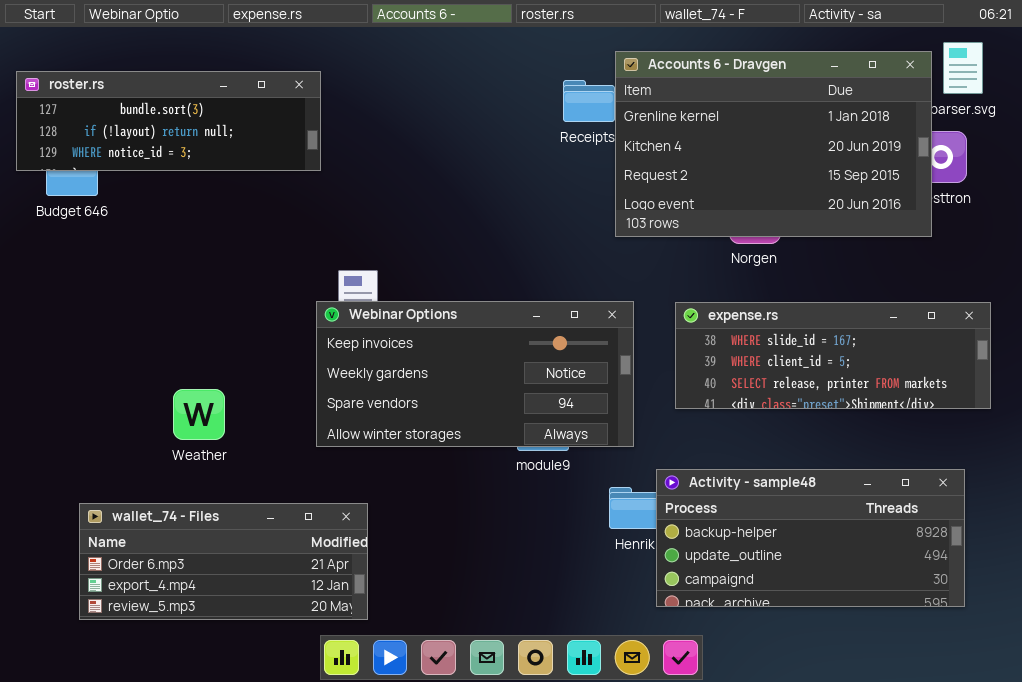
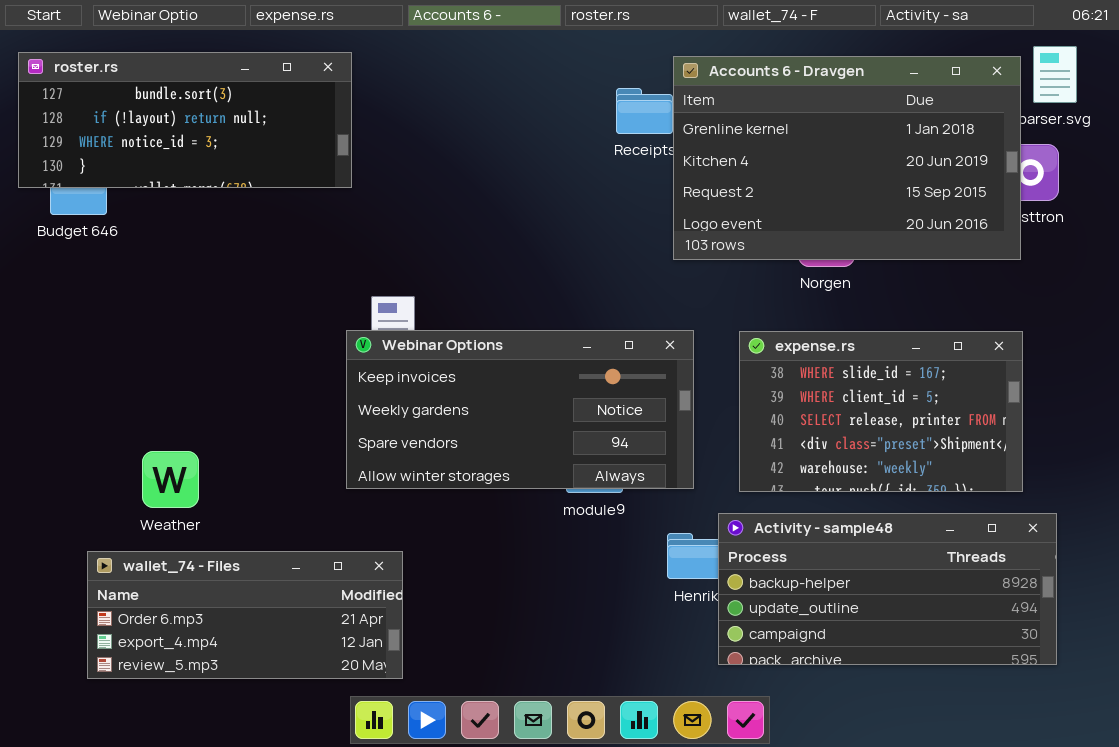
roster.rs: [16,71,321,171] -> [18,52,352,188], resized
expense.rs: [675,302,991,409] -> [739,331,1023,492], resized
Weather: [173,389,225,440] -> [142,451,199,508], moved

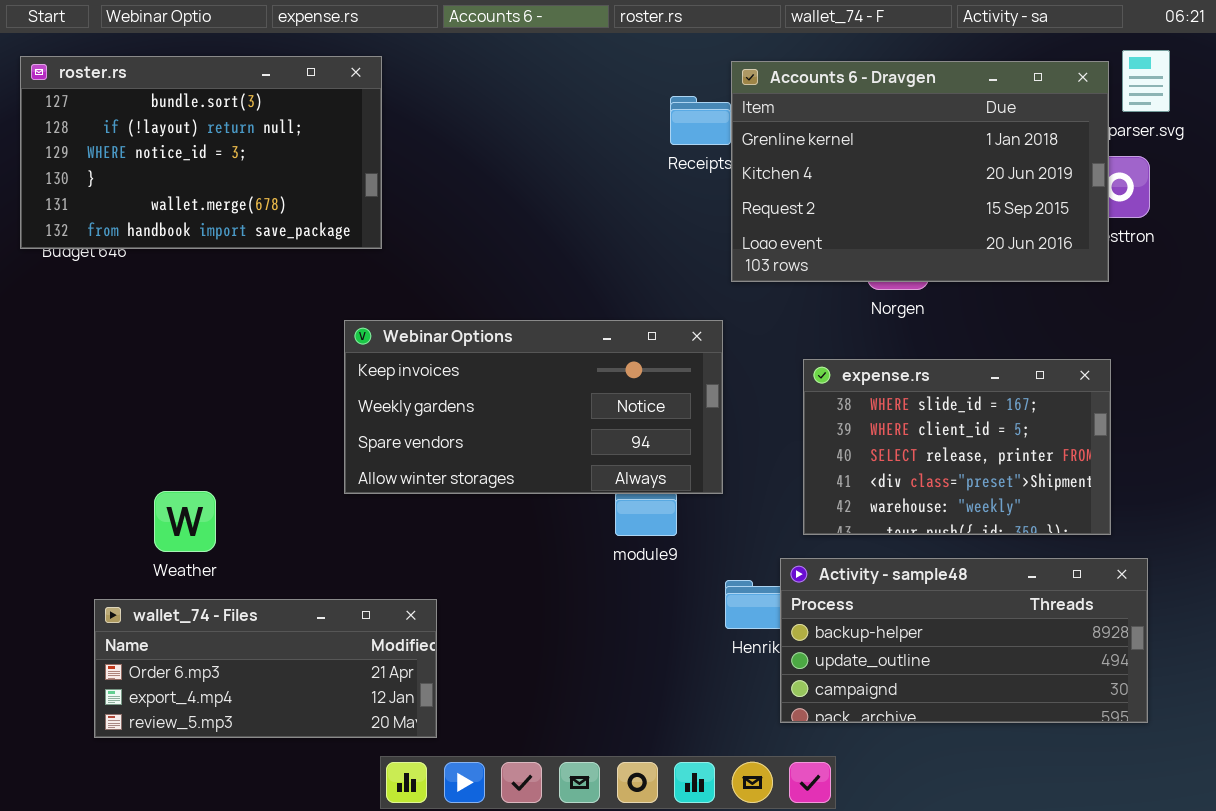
roster.rs: [18,52,352,188] -> [20,56,382,249], resized
Webinar Options: [346,330,694,489] -> [344,320,723,494], moved

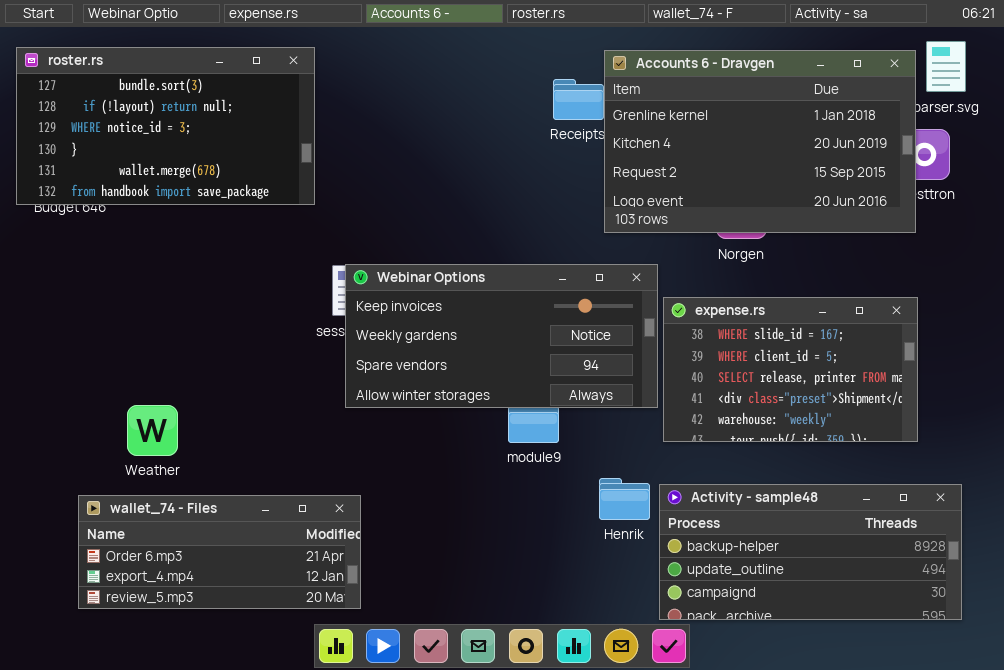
Webinar Options: [344,320,723,494] -> [345,264,658,408], moved
Activity - sample48: [780,558,1148,723] -> [659,484,962,620], moved

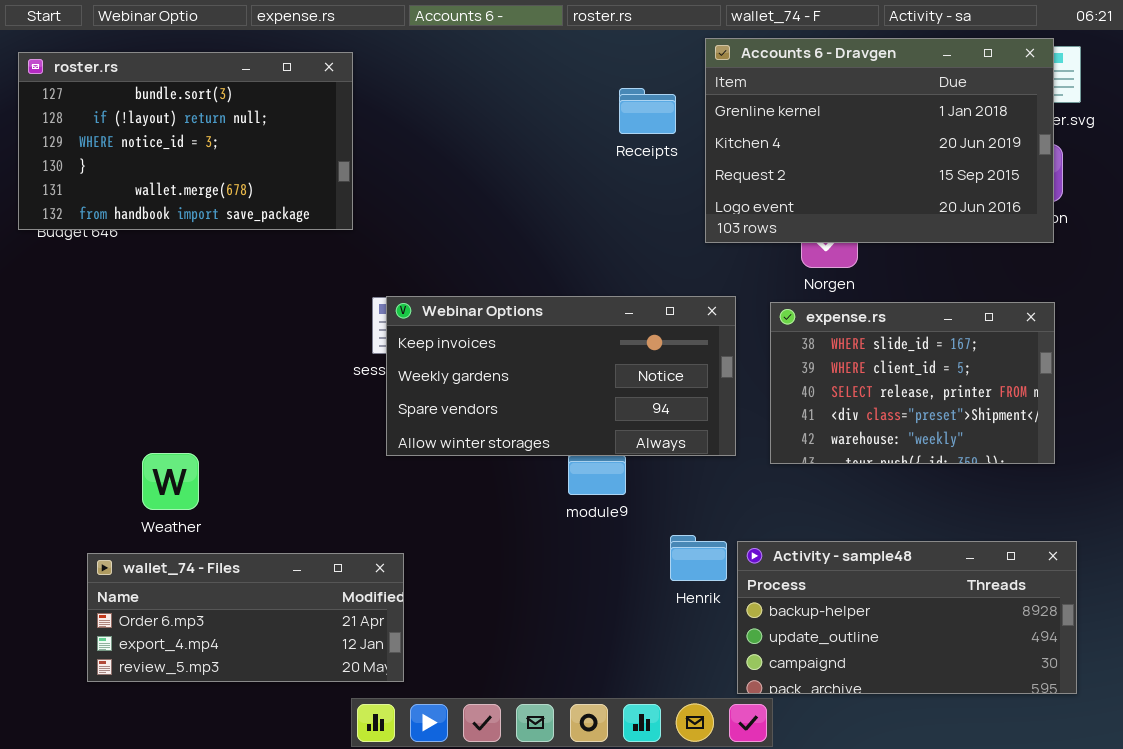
Accounts 6 - Dravgen: [604,50,916,233] -> [705,38,1054,243], moved
expense.rs: [663,297,918,442] -> [770,302,1055,464], moved

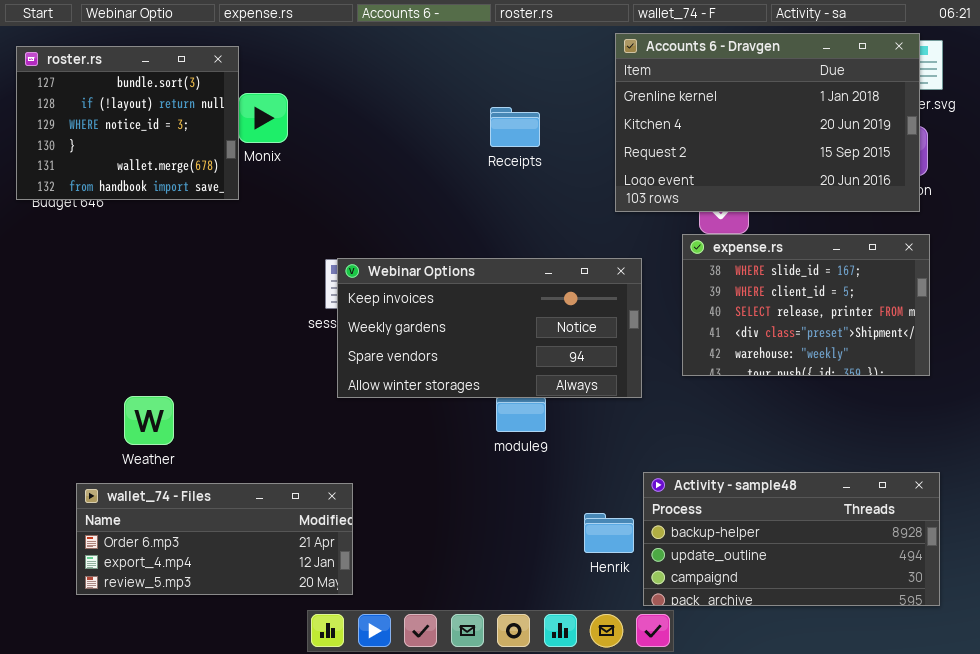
roster.rs: [18,52,353,230] -> [16,46,239,200], resized
Receipts: [619,88,676,134] -> [490,107,540,147], moved
expense.rs: [770,302,1055,464] -> [682,234,930,376], moved
Henrik: [670,535,727,581] -> [584,513,634,553], moved

